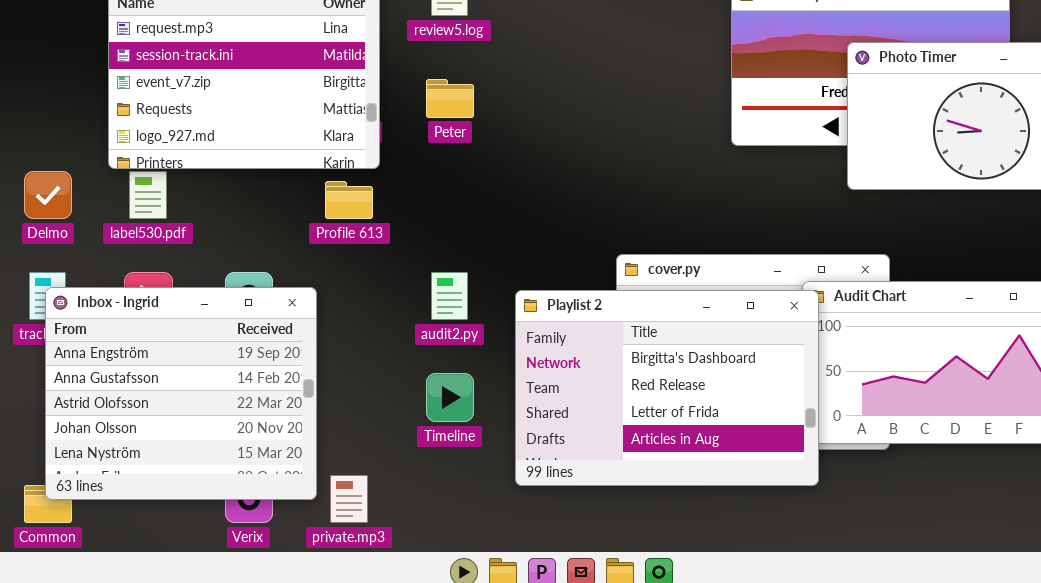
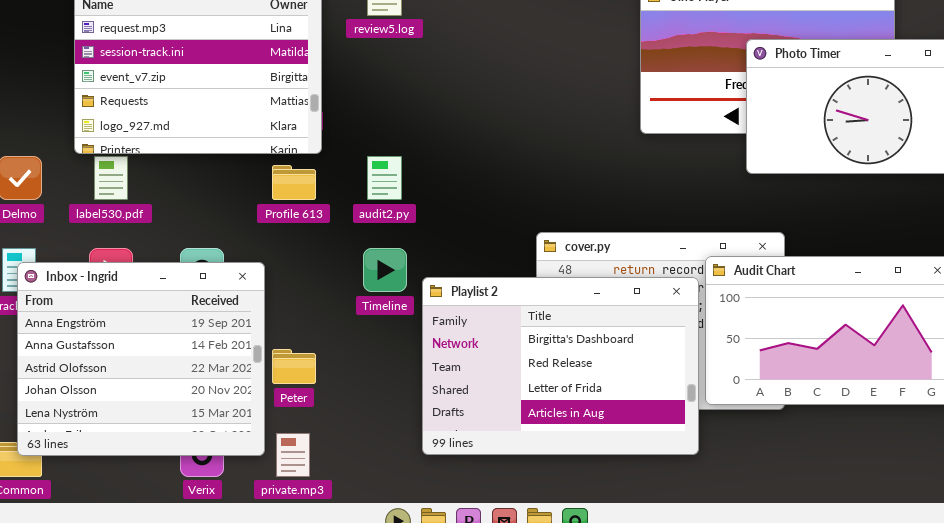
Peter: [426,79,474,118] -> [272,349,316,384], moved
audit2.py: [431,272,468,320] -> [367,156,402,200], moved
Playlist 2: [515,290,819,486] -> [422,277,699,455], moved
Timeline: [426,373,474,422] -> [363,248,407,292], moved

